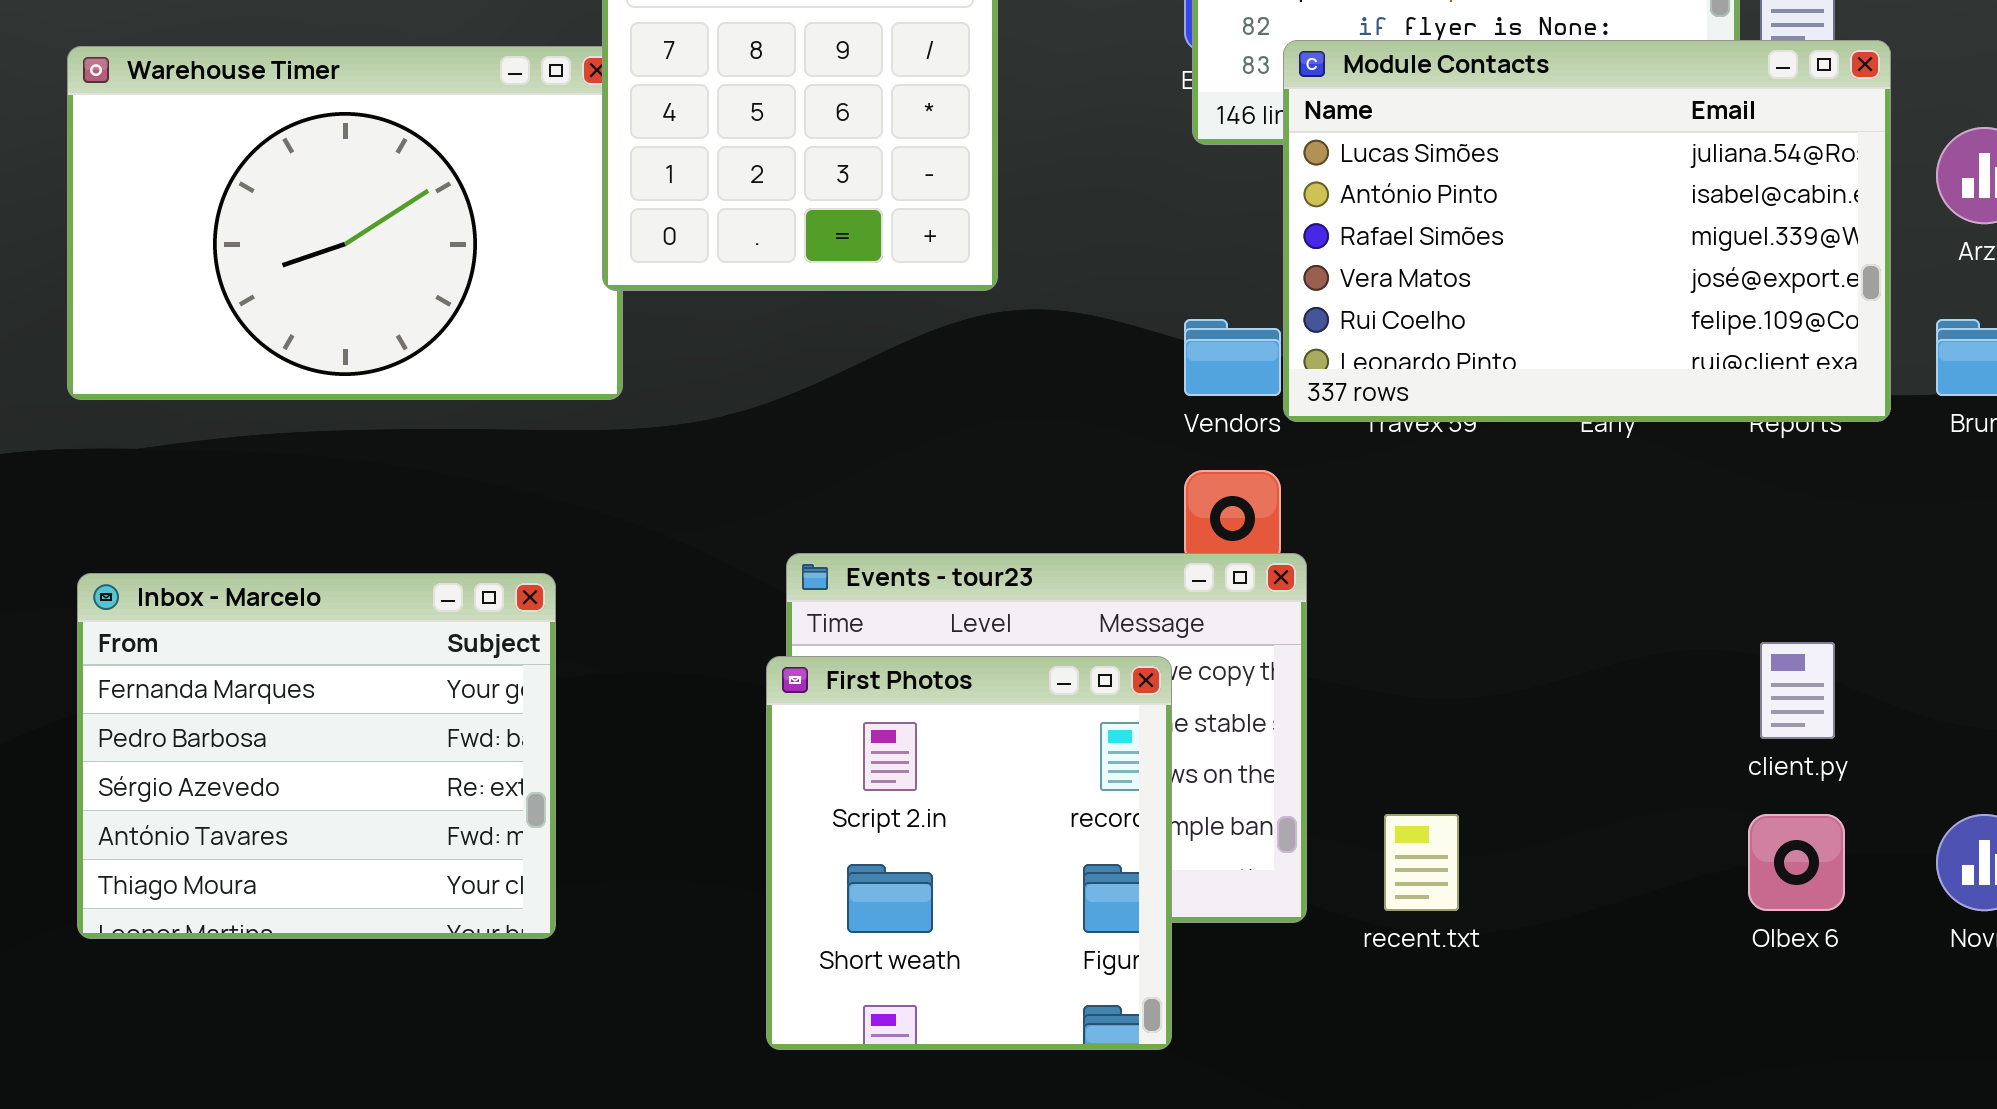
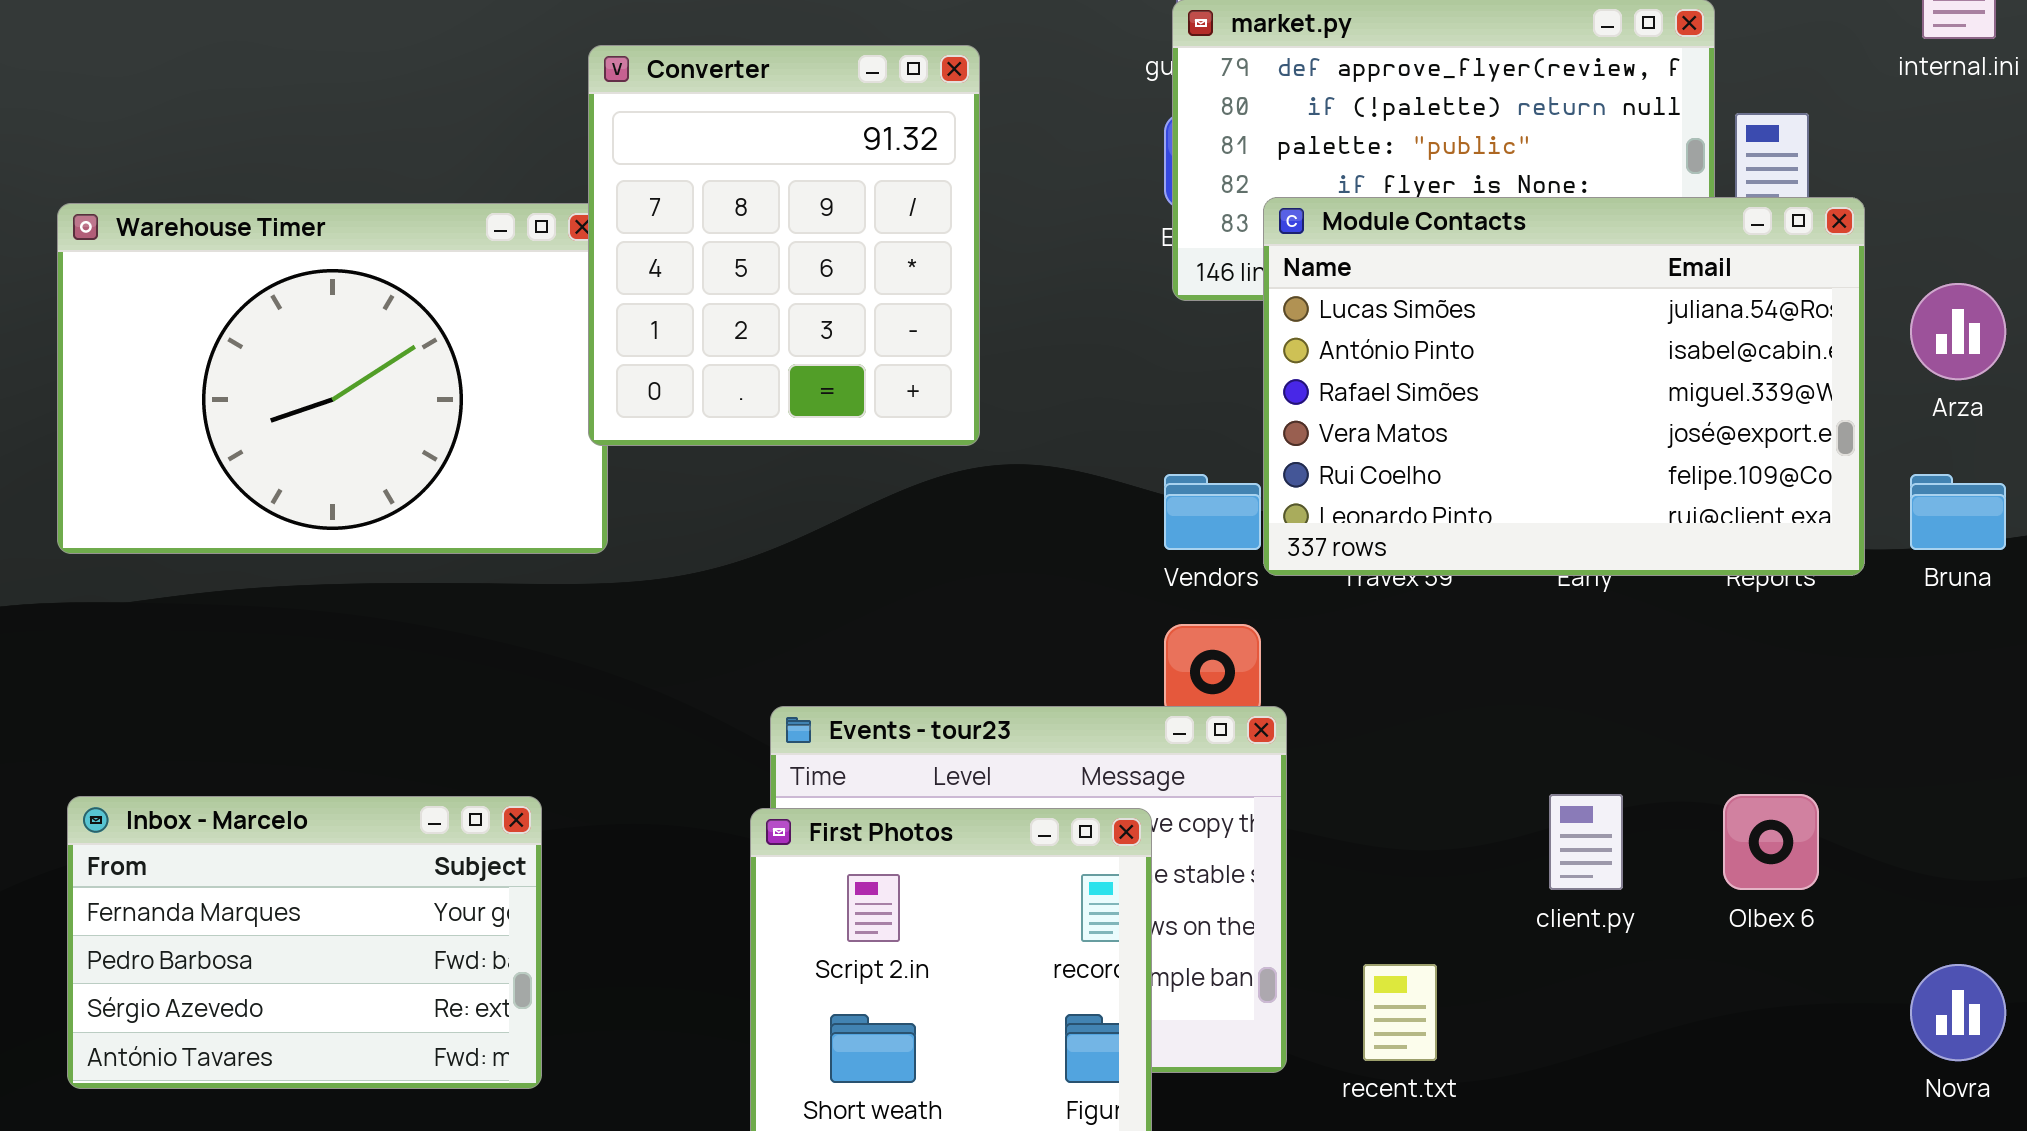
Inbox - Marcelo: [77,573,556,939] -> [67,796,542,1089], resized
client.py: [1760,642,1835,739] -> [1549,794,1623,890], moved
Olbex 6: [1748,814,1845,911] -> [1723,794,1819,890], moved

